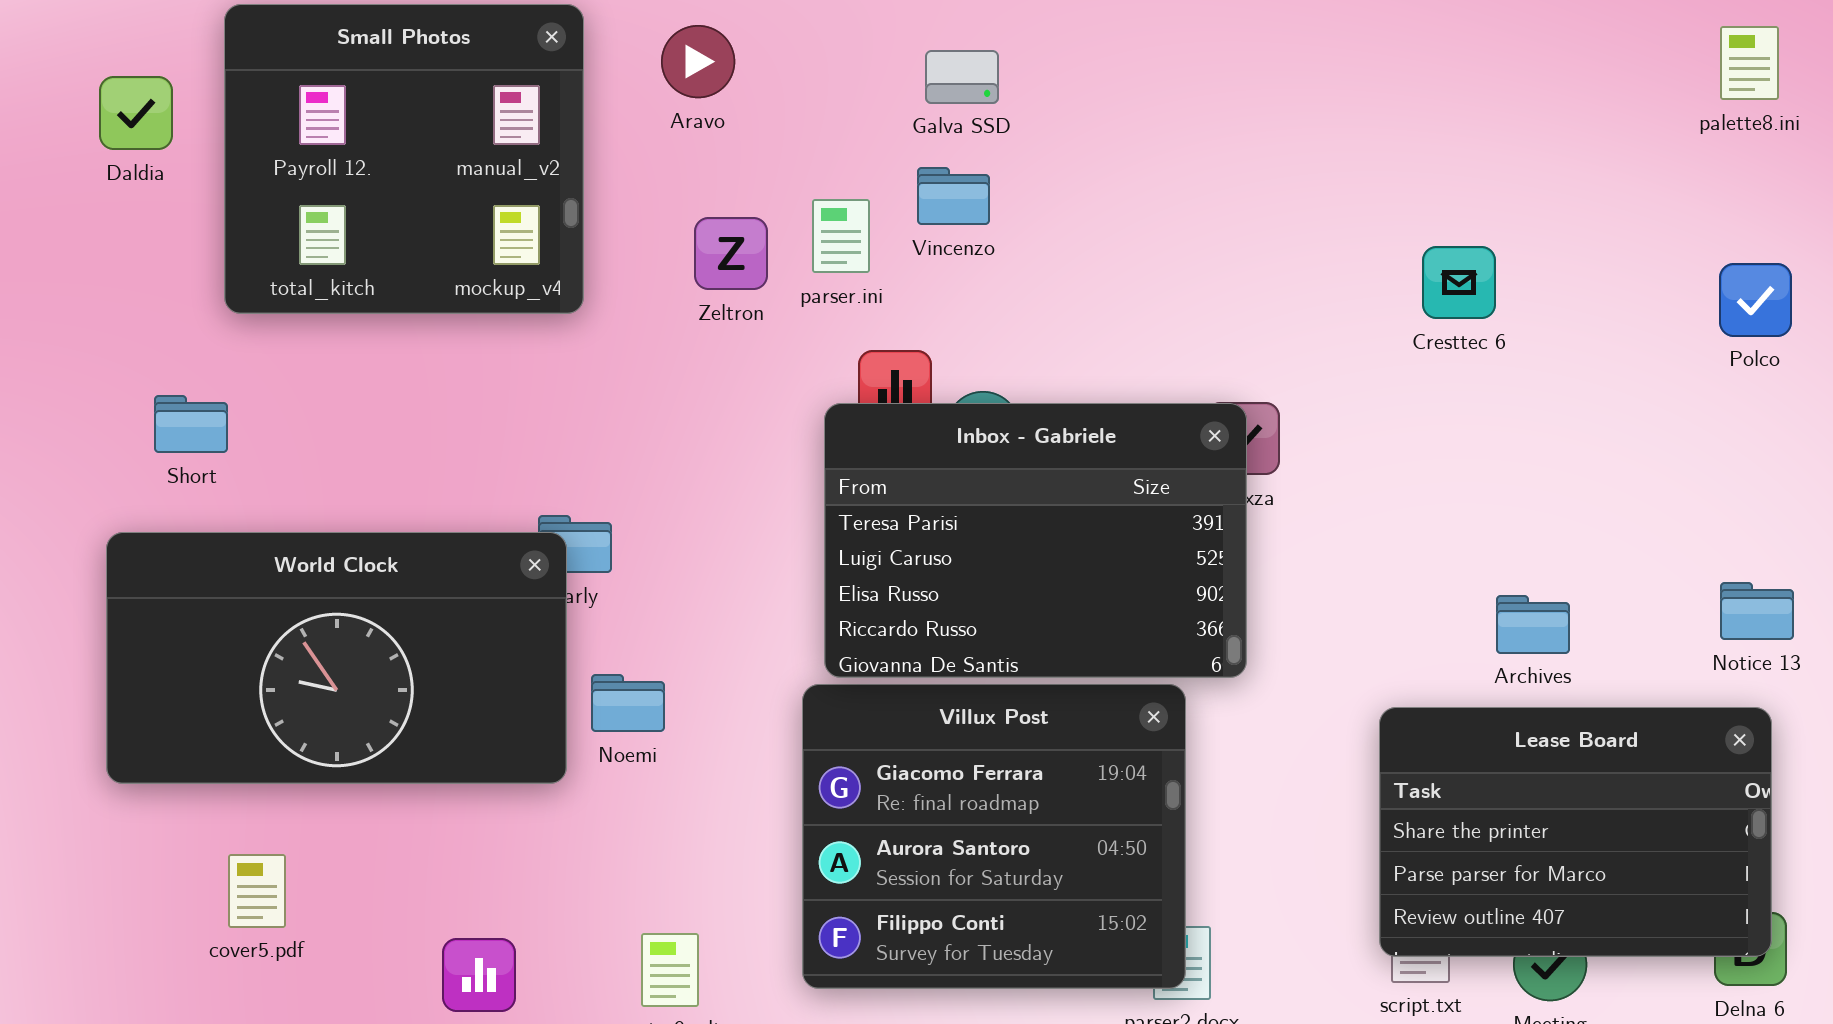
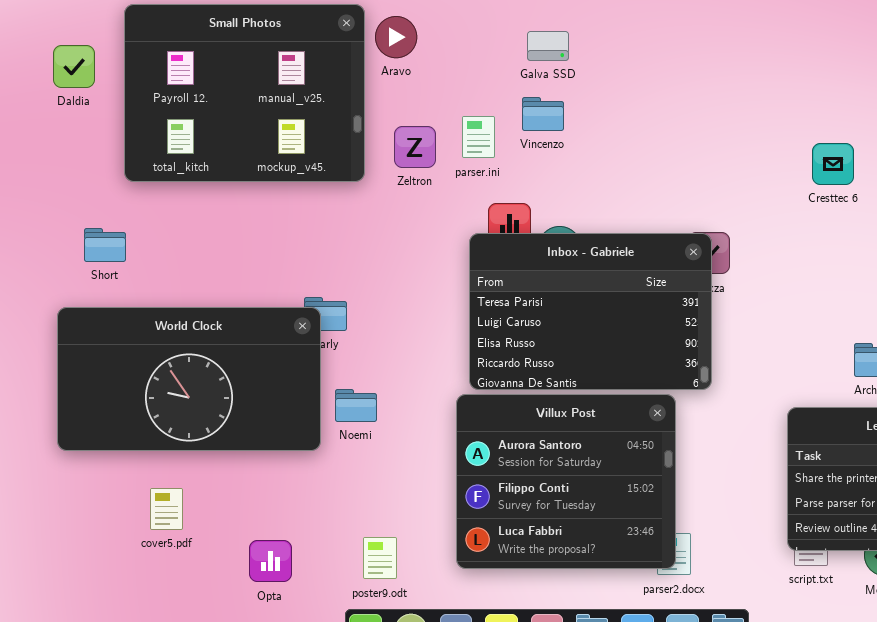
Small Photos: [224,4,584,314] -> [124,4,365,182], resized
Villux Post: [802,684,1186,989] -> [456,394,676,569], scrolled down 1 row
cover5.pdf: [228,854,286,928] -> [150,488,183,530], moved

